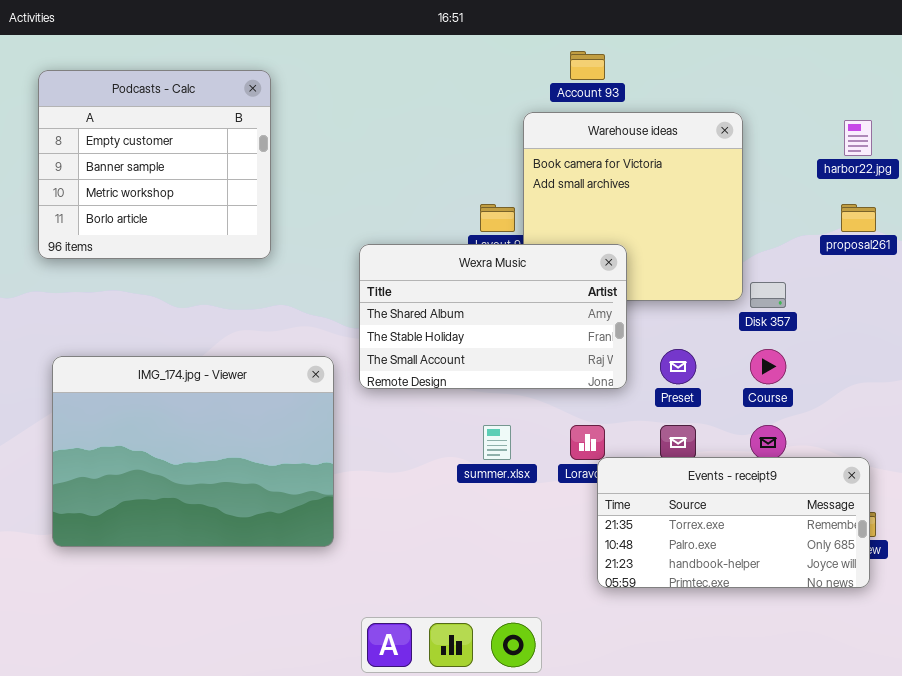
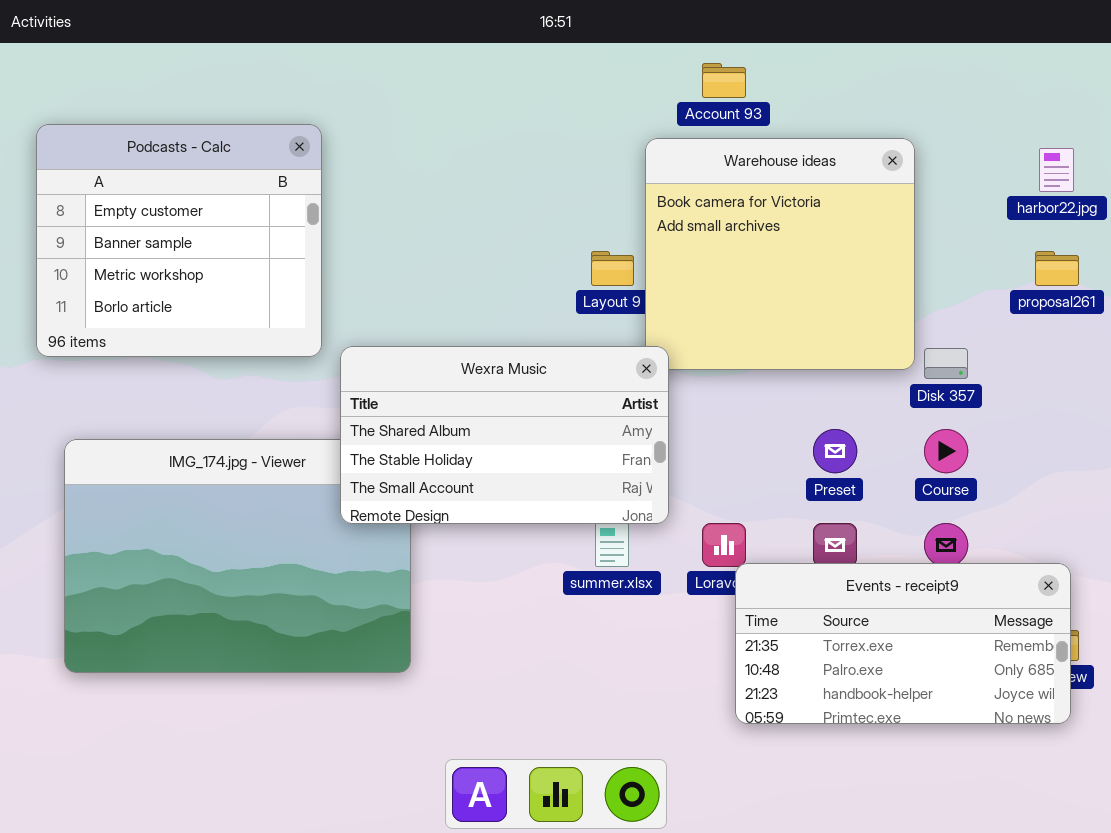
Podcasts - Calc: [38,70,271,259] -> [36,124,322,357], moved
Wexra Music: [359,244,627,389] -> [340,346,669,524], moved

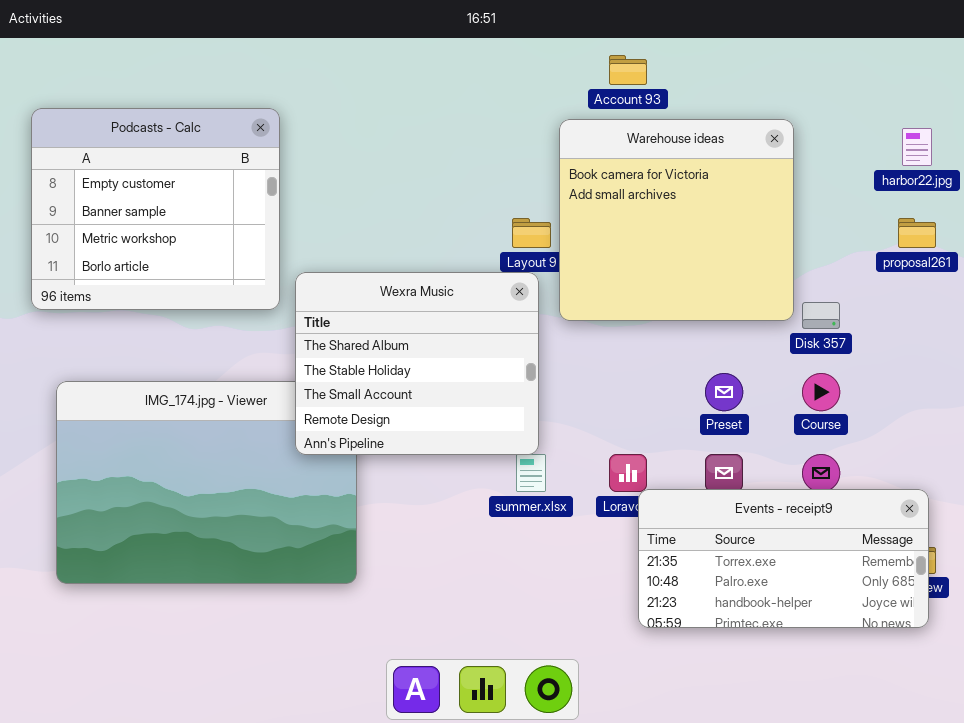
Wexra Music: [340,346,669,524] -> [295,272,539,455], resized

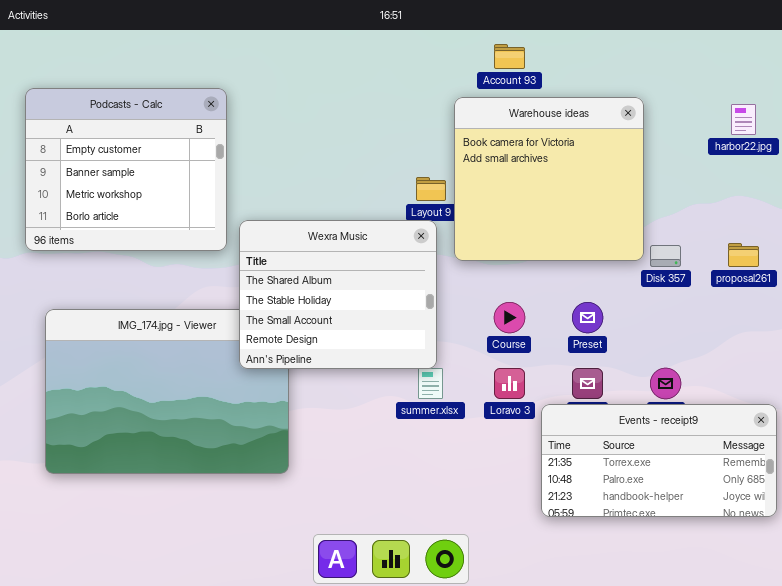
proposal261: [898,218,936,248] -> [728,243,759,267], moved
Course: [802,373,840,411] -> [494,302,525,333], moved
Events - receipt9: [638,489,929,628] -> [541,404,777,517], moved

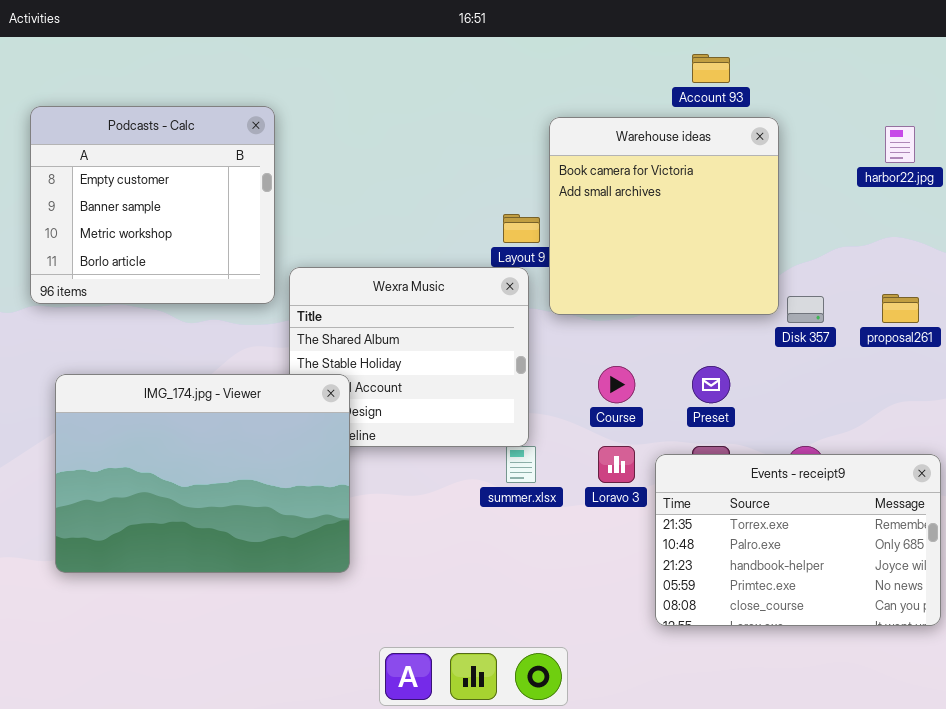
Account 93: [494,44,525,69] -> [692,54,730,83], moved
IMG_174.jpg - Viewer: [45,309,289,474] -> [55,374,350,573], raised
Events - receipt9: [541,404,777,517] -> [655,454,941,626], resized

